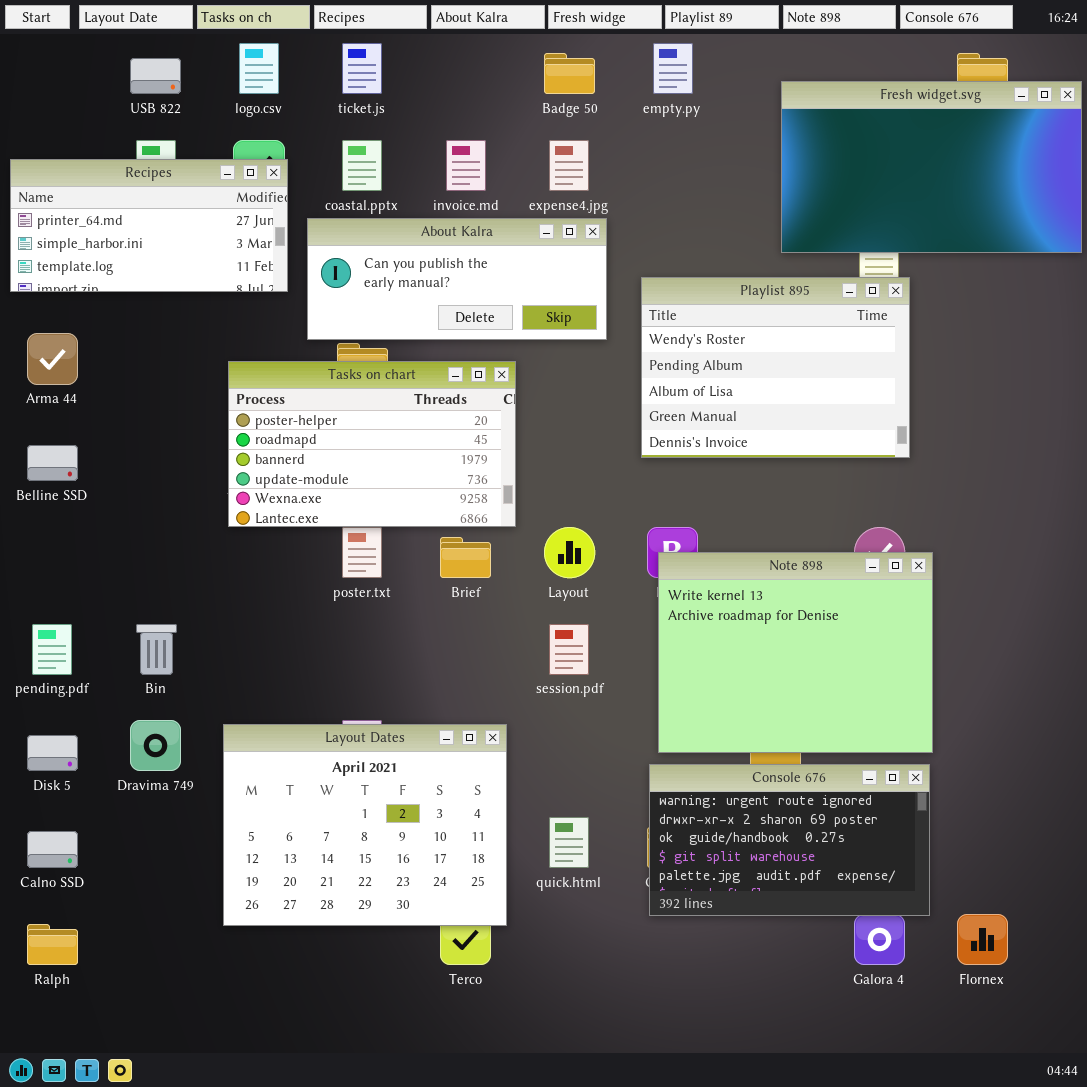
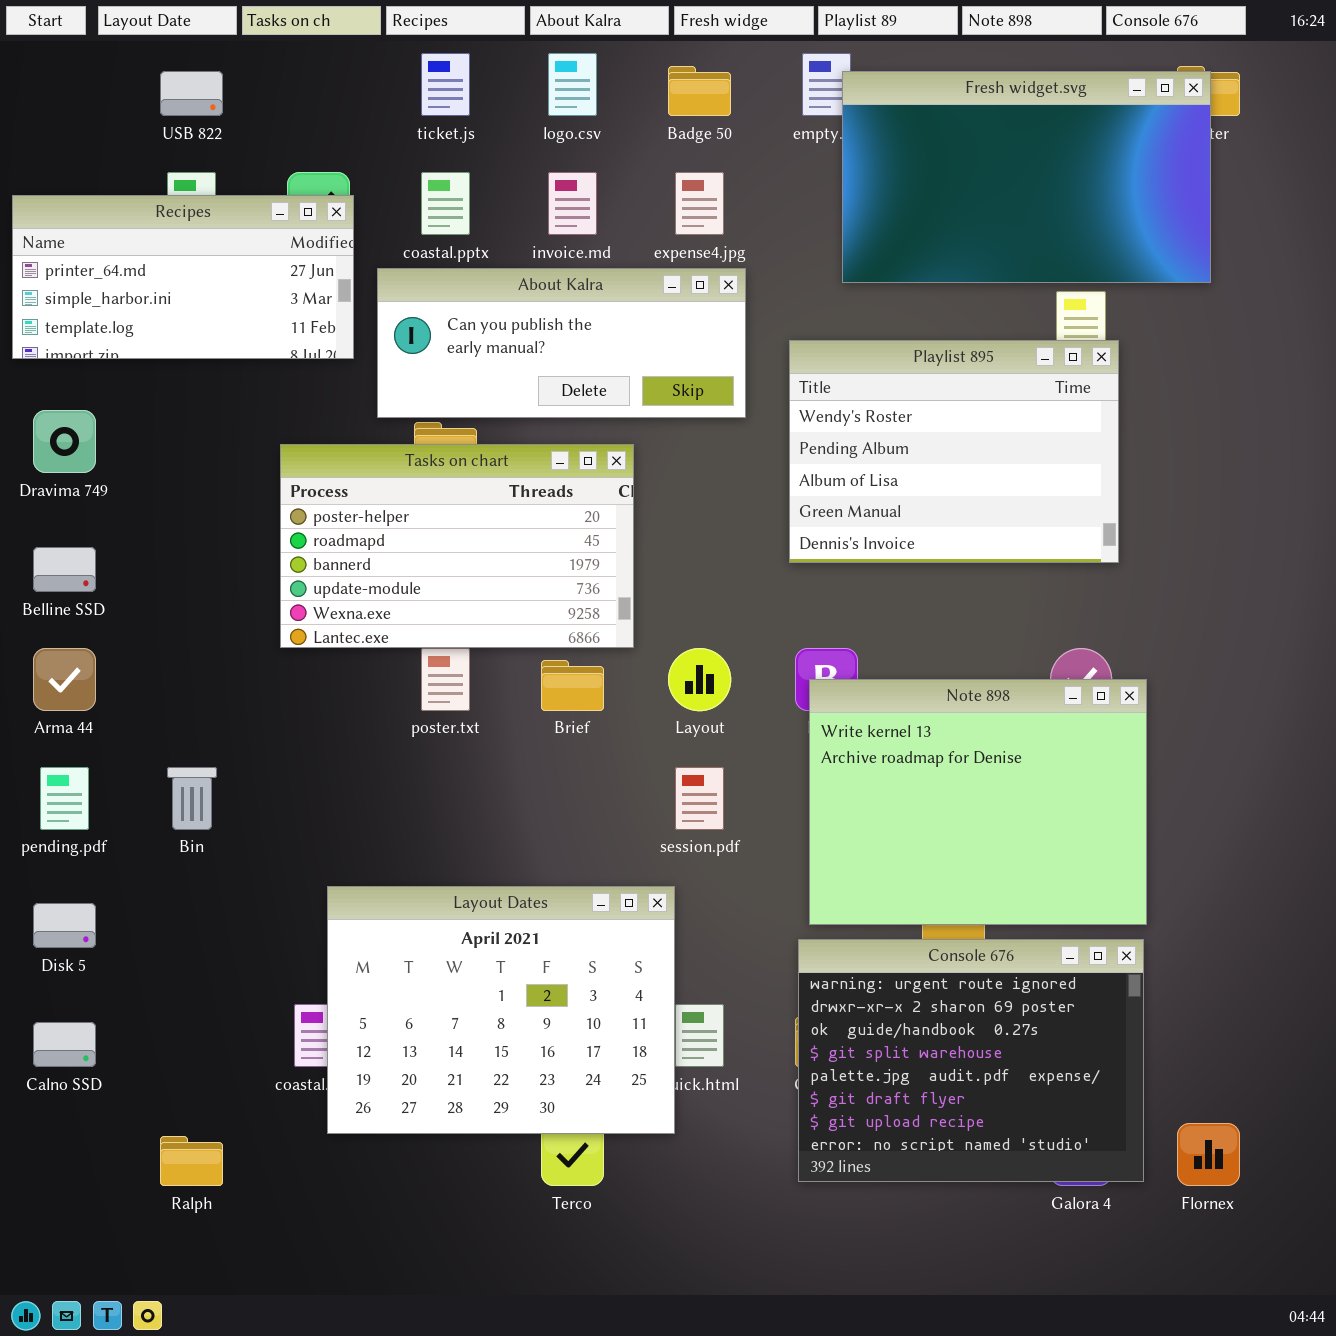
logo.csv: [239,43,279,94] -> [548,53,597,116], moved
Fresh widget.svg: [781,81,1082,253] -> [842,71,1211,283], moved
Arma 44: [27,333,78,385] -> [33,648,96,711], moved
Dravima 749: [130,720,181,771] -> [33,410,96,473], moved
Layout Dates: [223,724,507,926] -> [327,886,675,1134], moved
Console 676: [649,764,930,916] -> [798,939,1144,1182], resized
Ralph: [27,924,78,965] -> [160,1136,223,1186], moved

